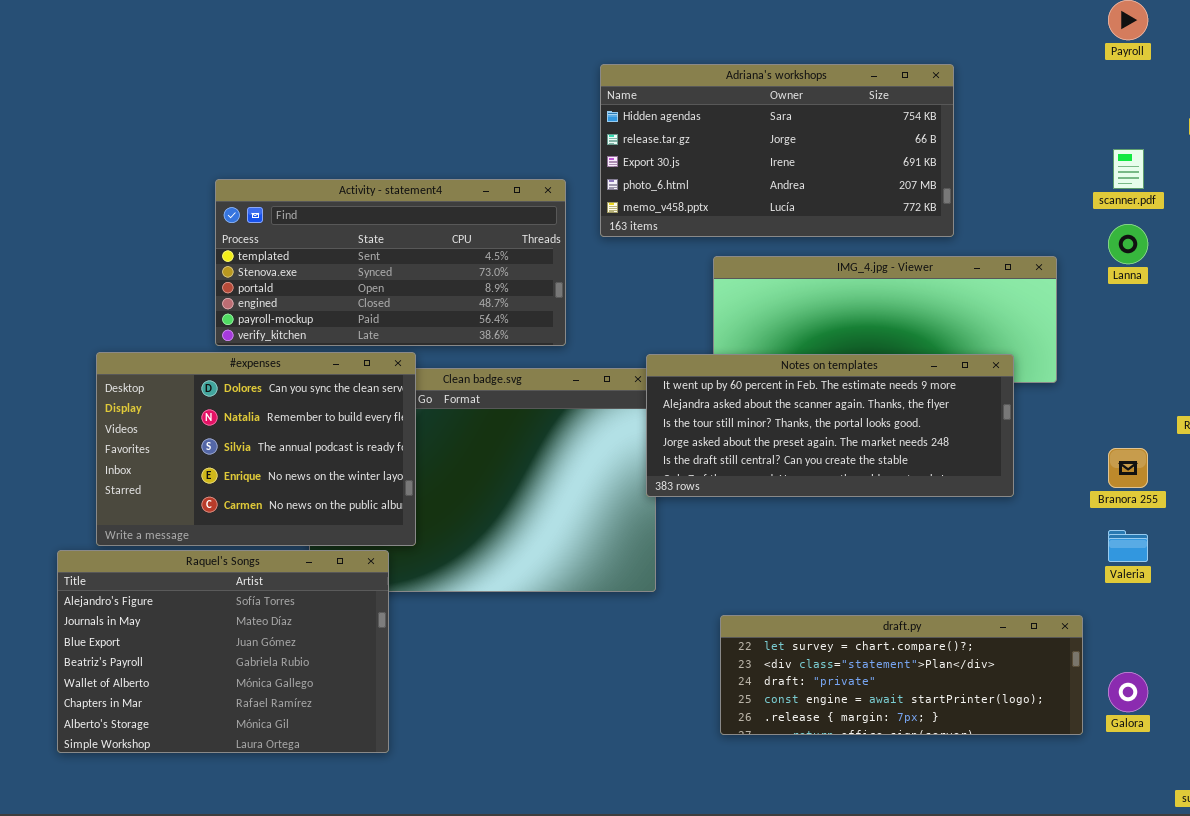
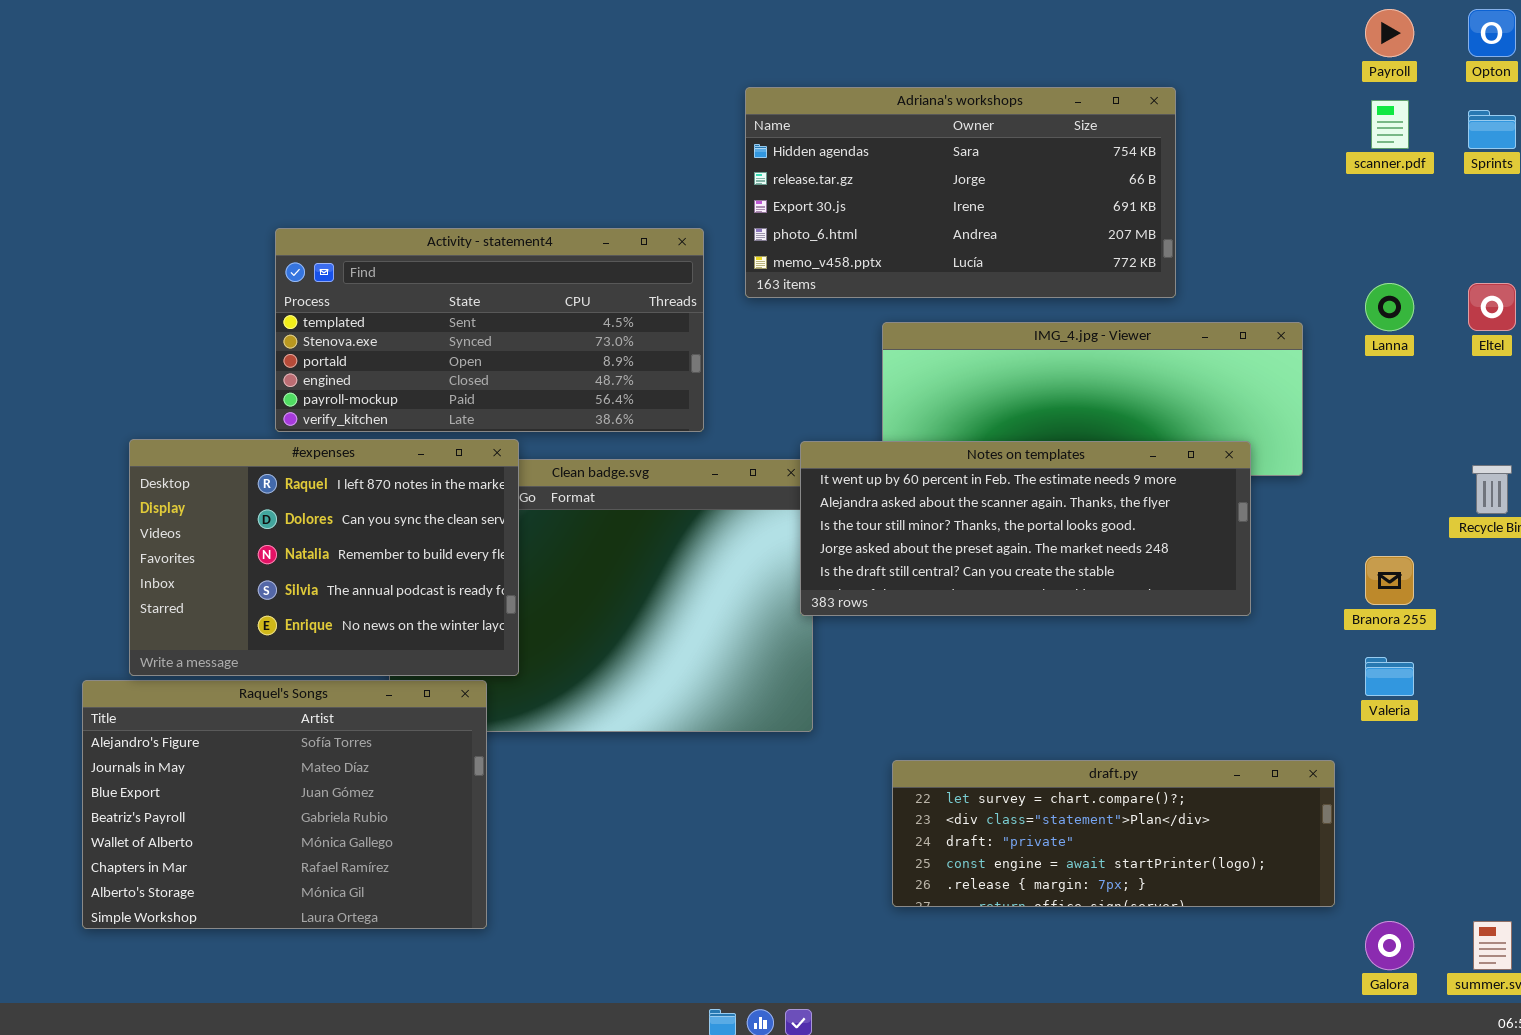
scanner.pdf: [1113,149,1144,189] -> [1371,100,1409,149], moved
#expenses: [96,352,416,546] -> [129,439,519,676], scrolled up 1 row
Galora: [1108,672,1148,712] -> [1365,921,1414,970], moved

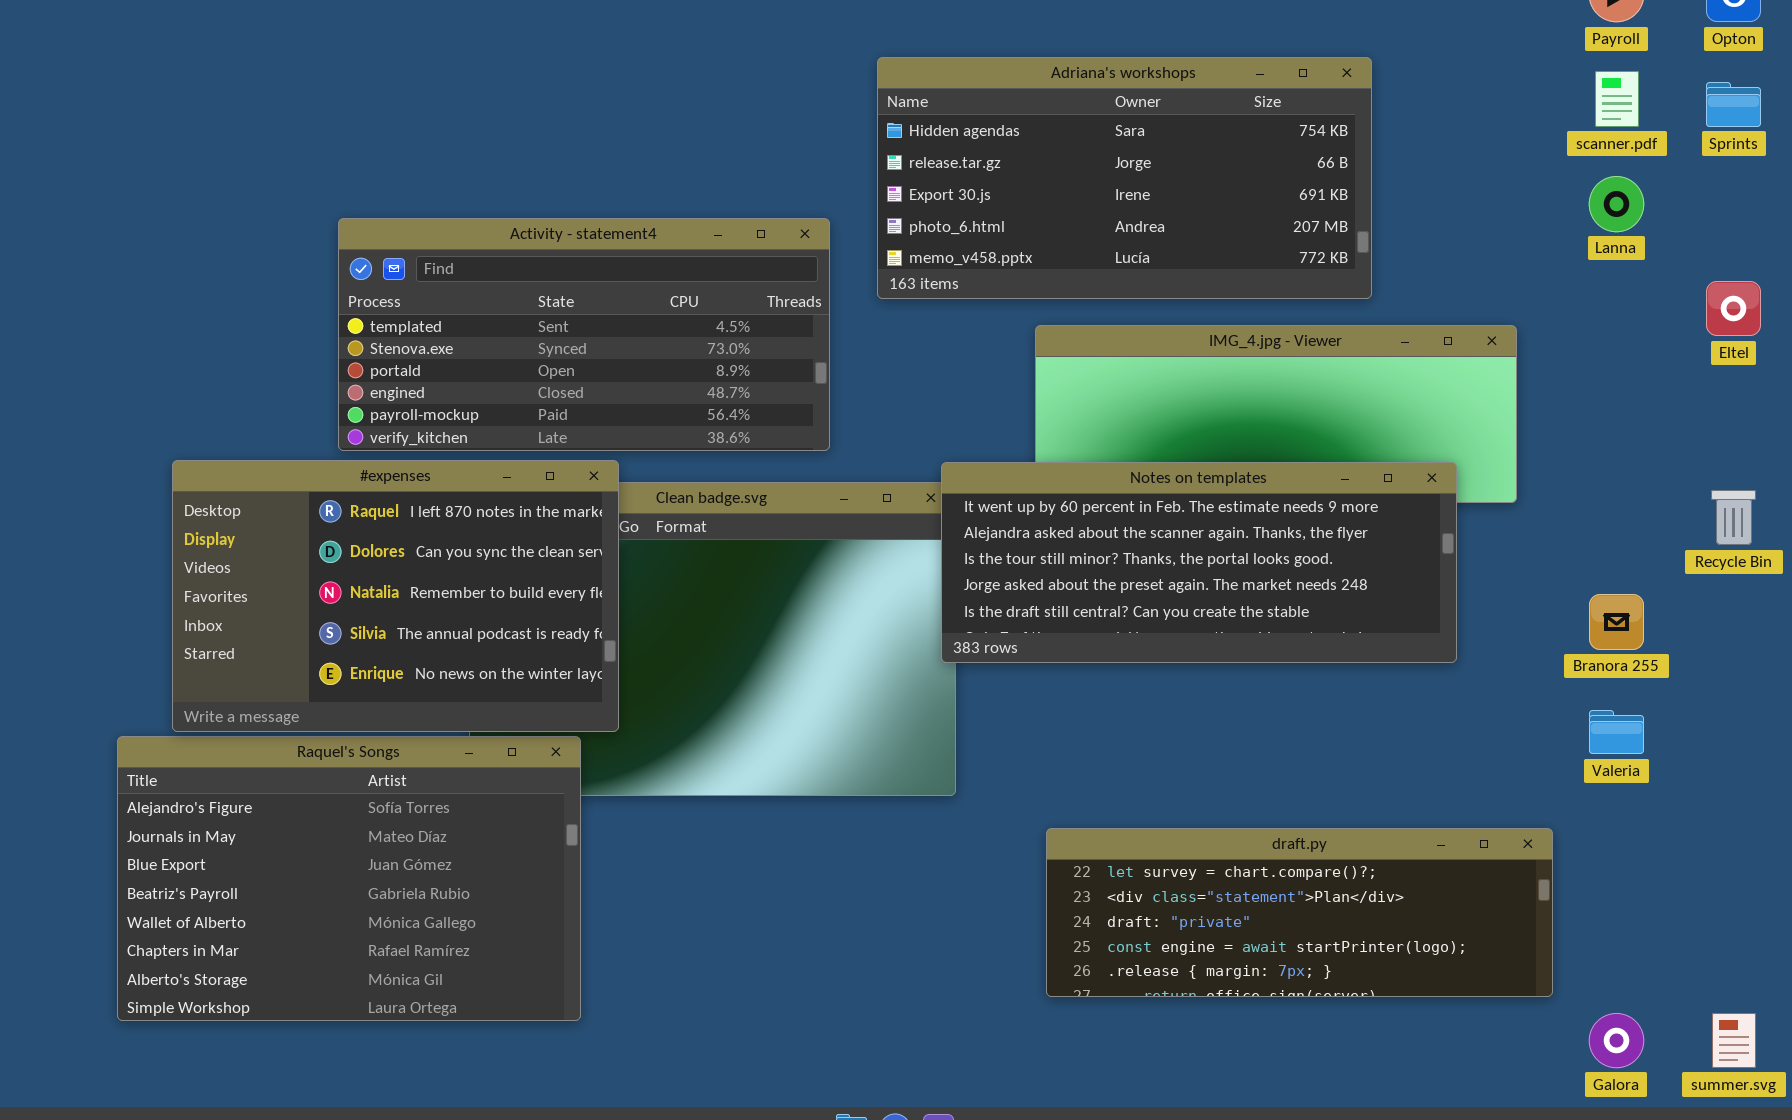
Lanna: [1365,283,1414,331] -> [1589,176,1644,232], moved

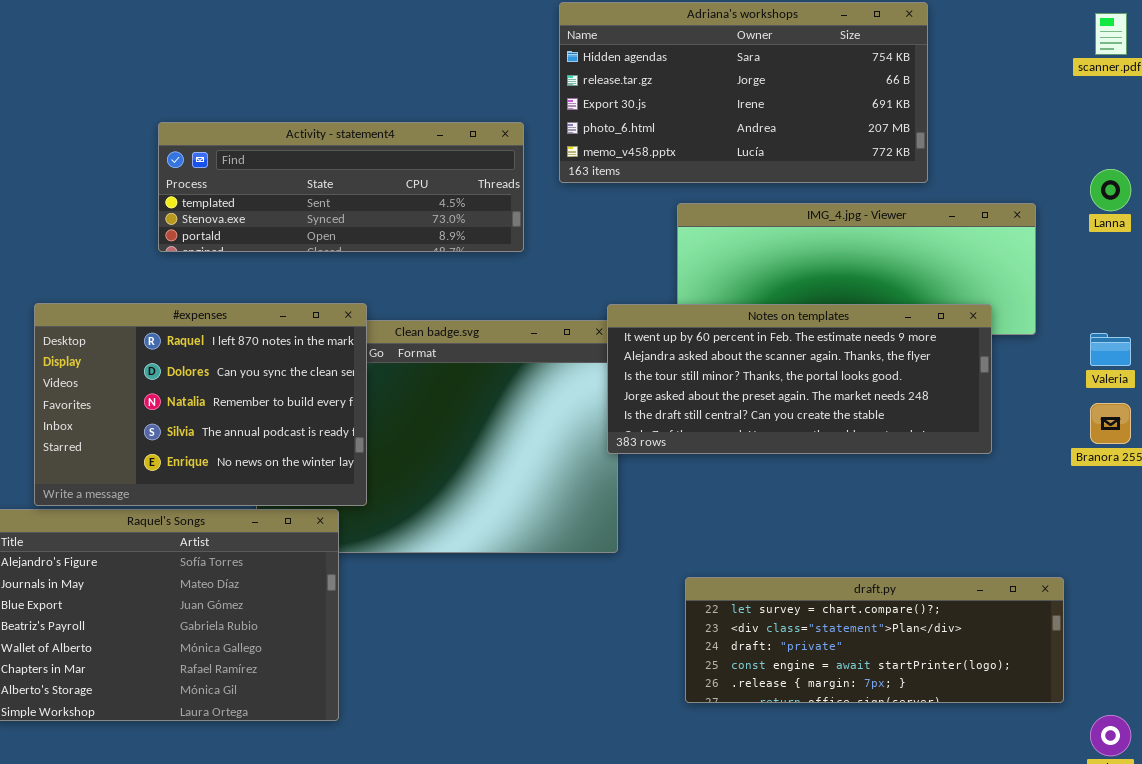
Lanna: [1589,176,1644,232] -> [1090,169,1131,211], moved
Activity - statement4: [338,218,830,451] -> [158,122,524,252], resized
Valeria: [1589,710,1644,754] -> [1090,333,1131,366], moved

